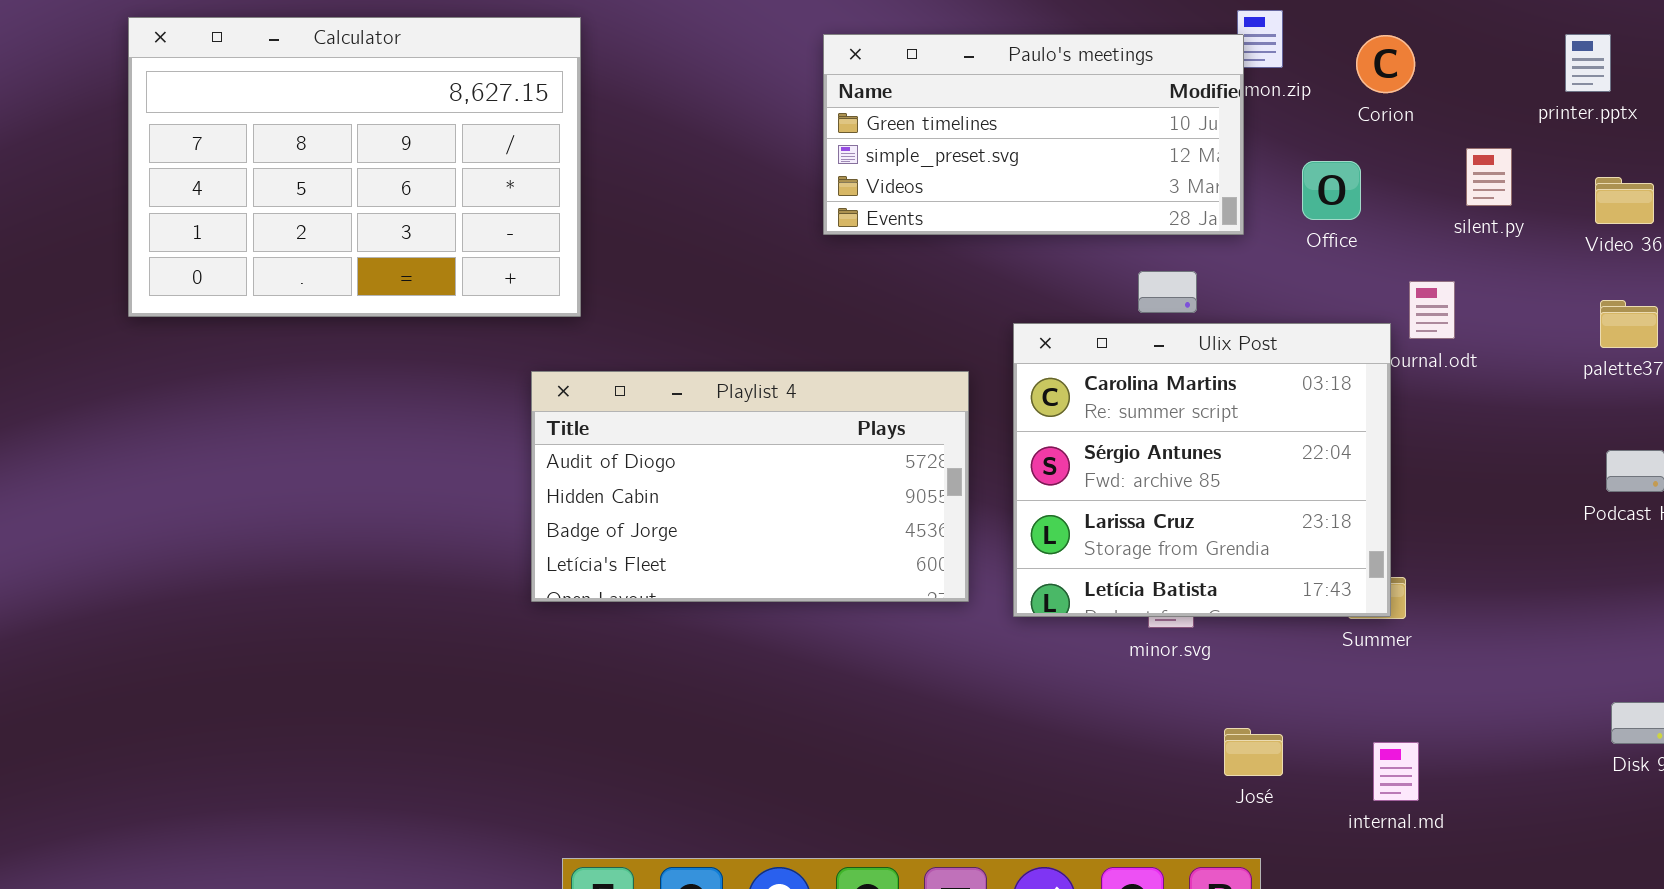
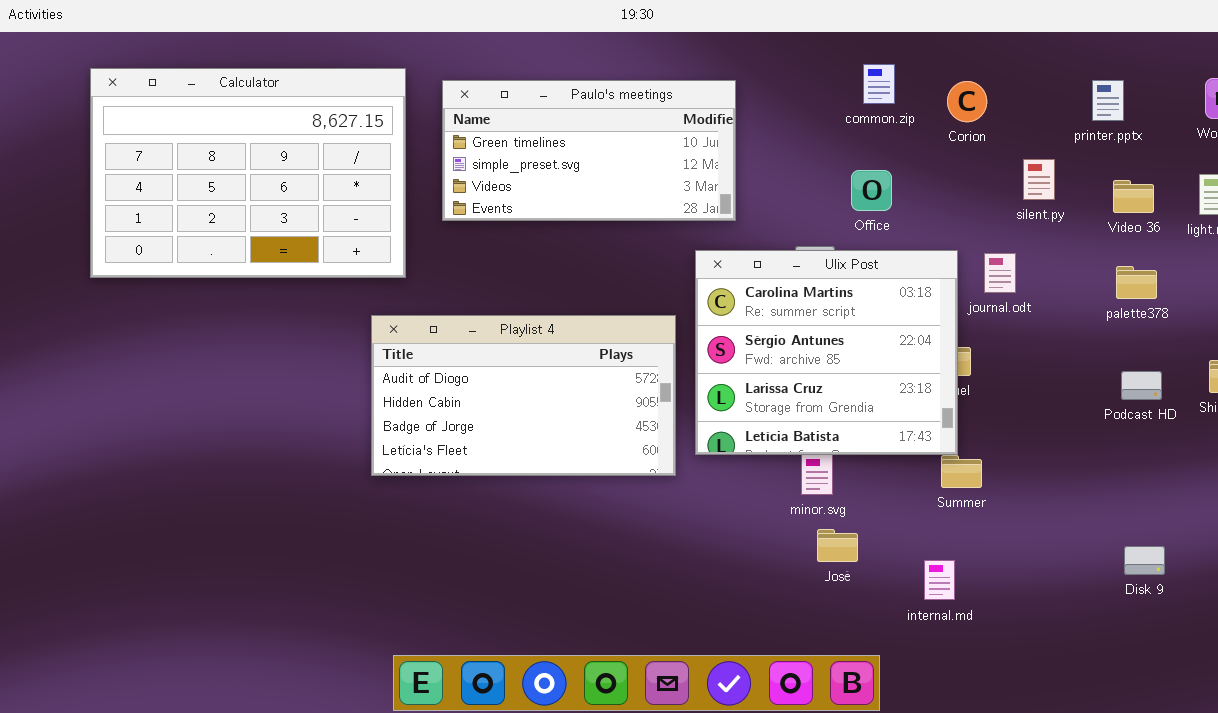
Paulo's meetings: [823,34,1244,235] -> [442,80,736,221], moved
Office: [1302,161,1361,220] -> [851,170,892,211], moved
Ulix Post: [1013,323,1391,617] -> [695,250,958,455], moved
José: [1224,728,1283,776] -> [817,529,858,562], moved
internal.md: [1373,742,1419,801] -> [924,560,955,600], moved

